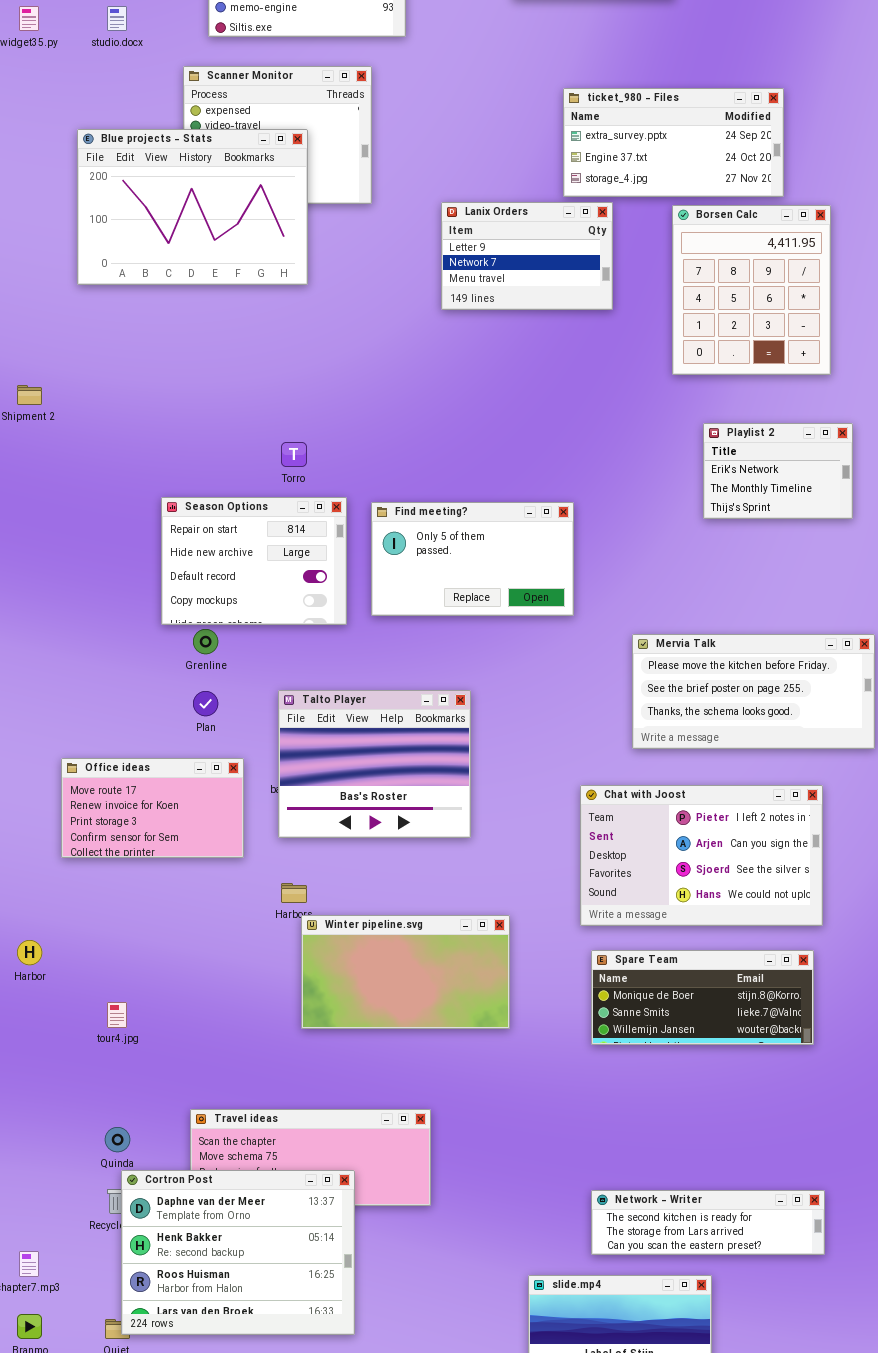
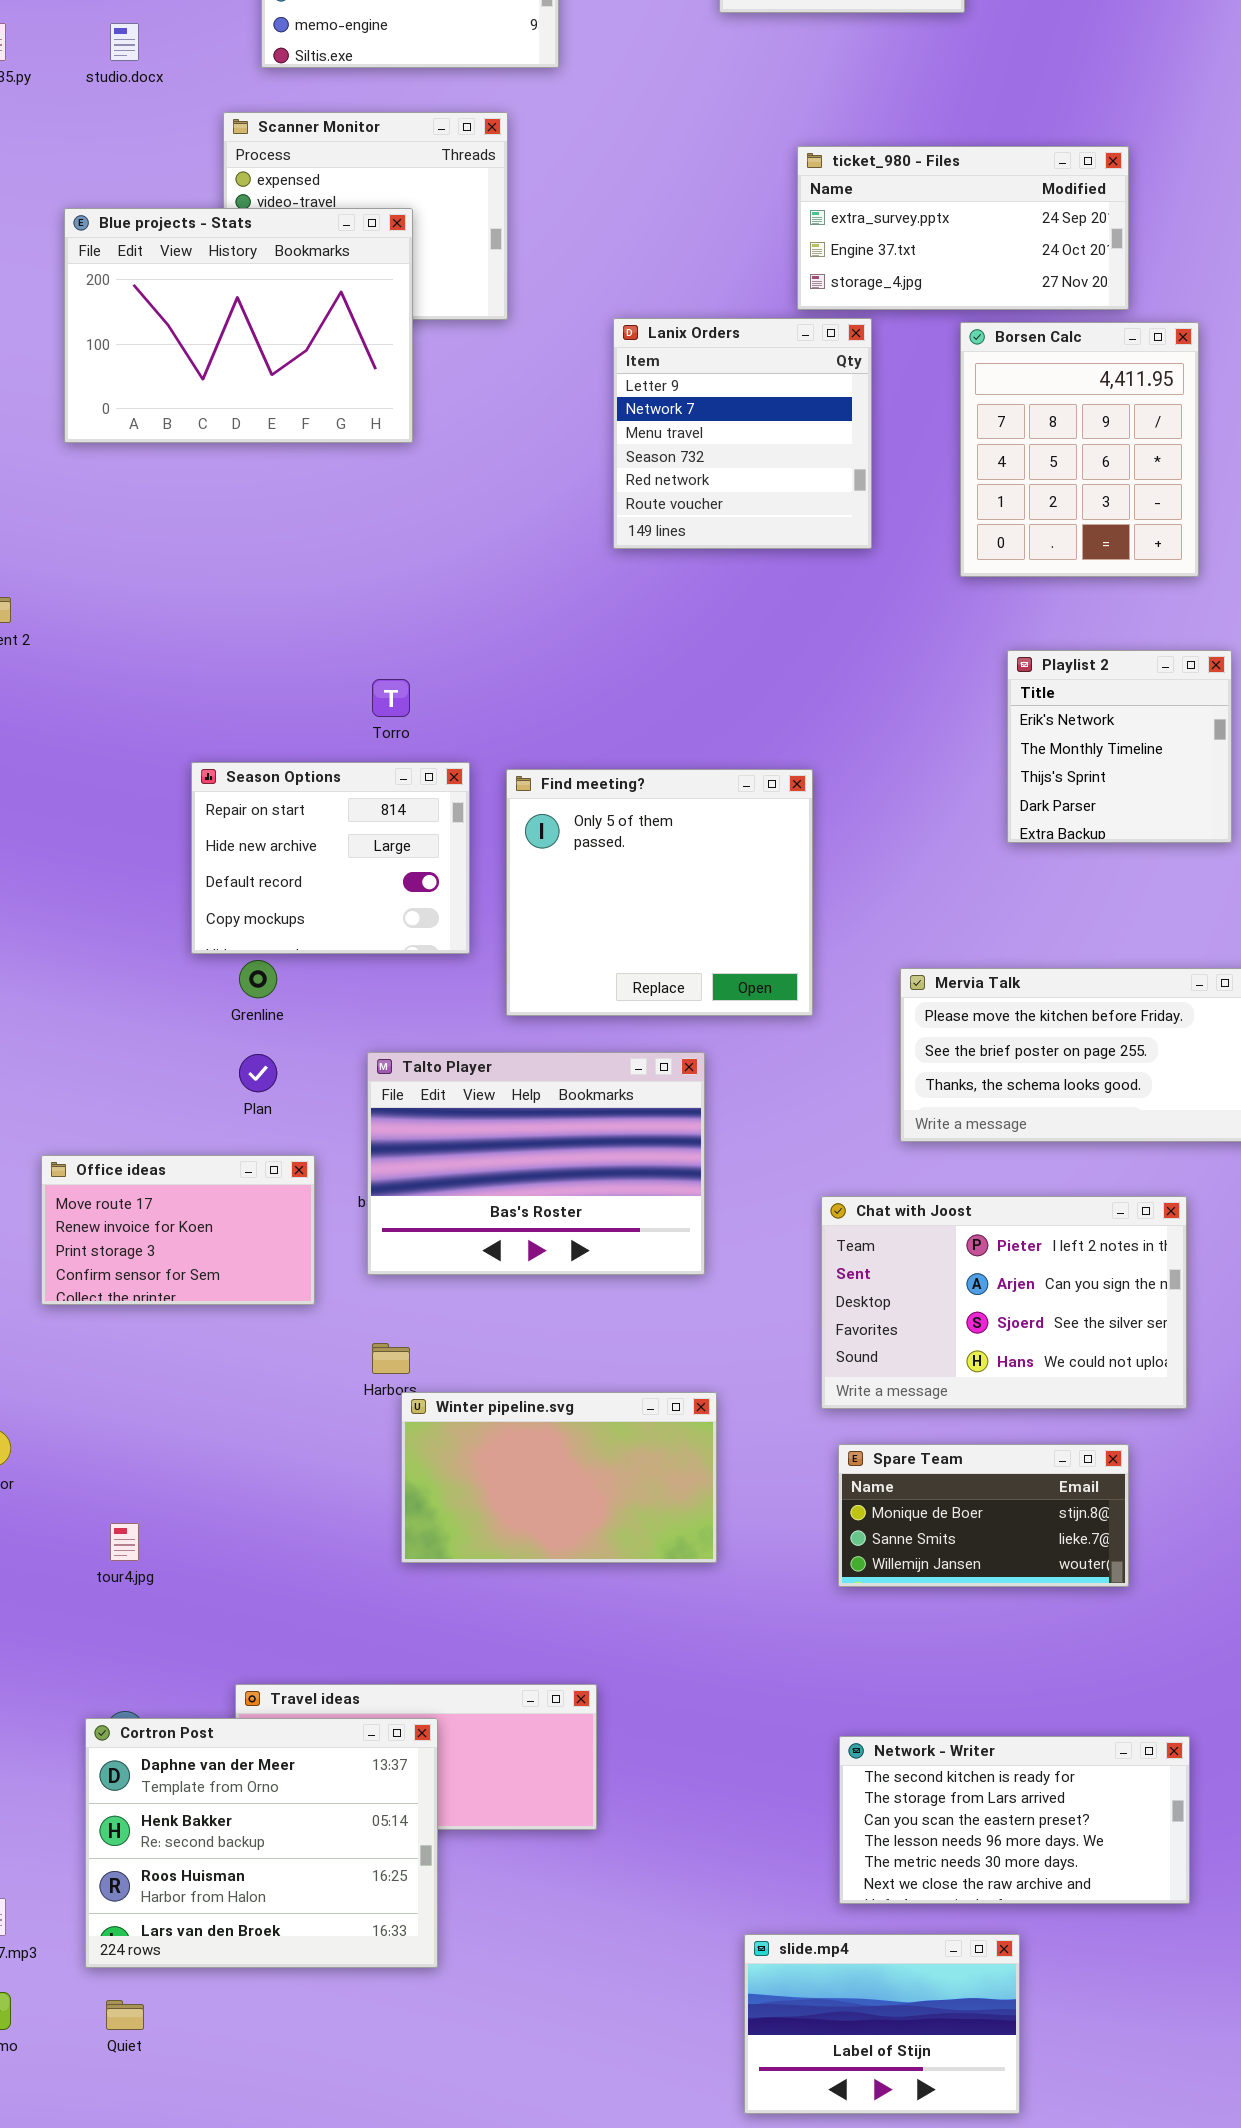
Lanix Orders: [441,202,613,310] -> [613,318,872,549], resized
Playlist 2: [703,423,853,519] -> [1007,650,1232,843], resized
Find meeting?: [371,502,574,616] -> [506,769,813,1016], resized
Talto Player: [278,690,471,838] -> [367,1052,705,1275], resized
Spare Team: [591,950,814,1045] -> [838,1444,1129,1587], resized
Cortron Post: [121,1170,355,1335] -> [85,1718,438,1968], moved
Network - Writer: [591,1190,825,1255] -> [839,1736,1190,1904], resized

